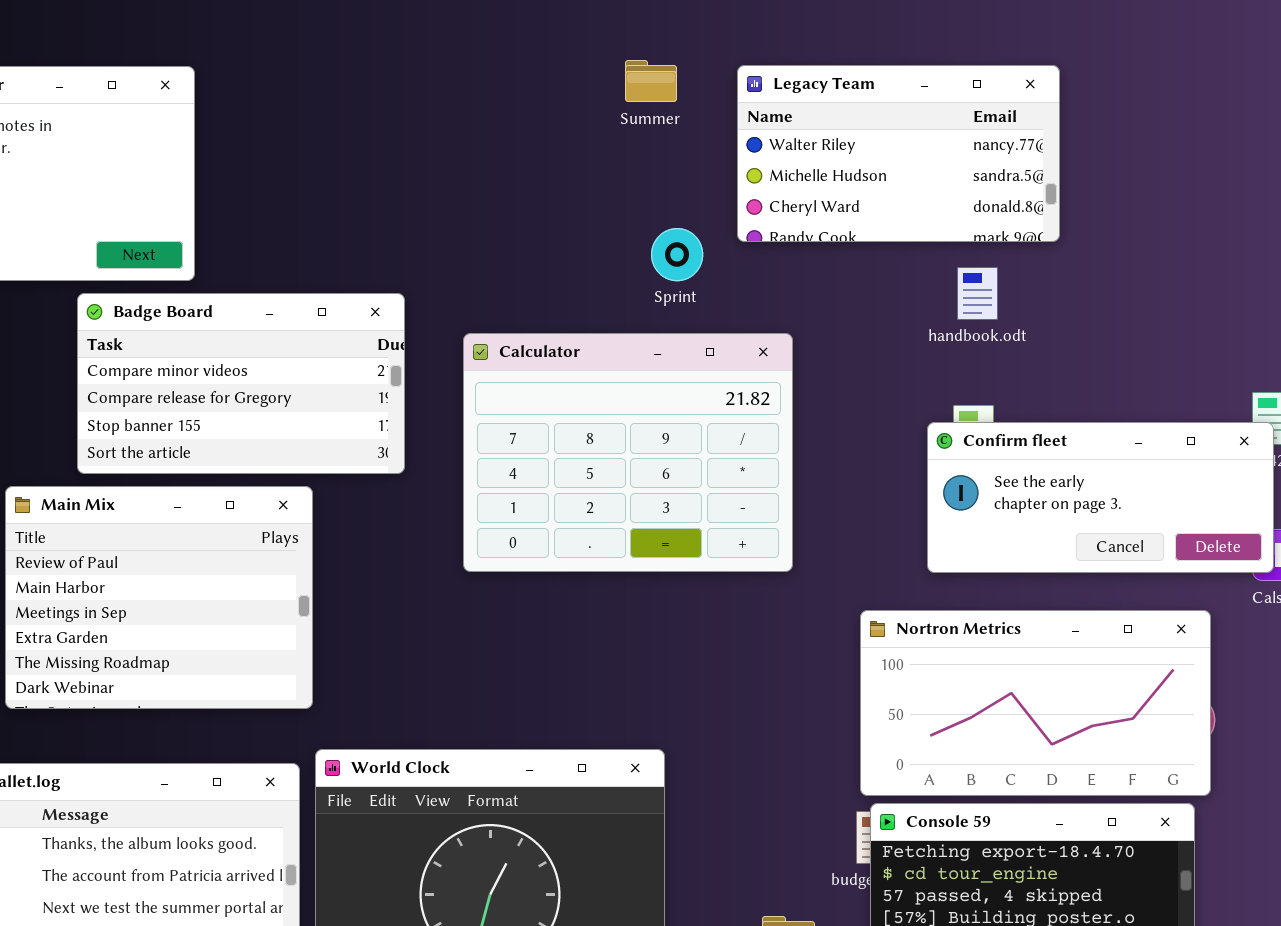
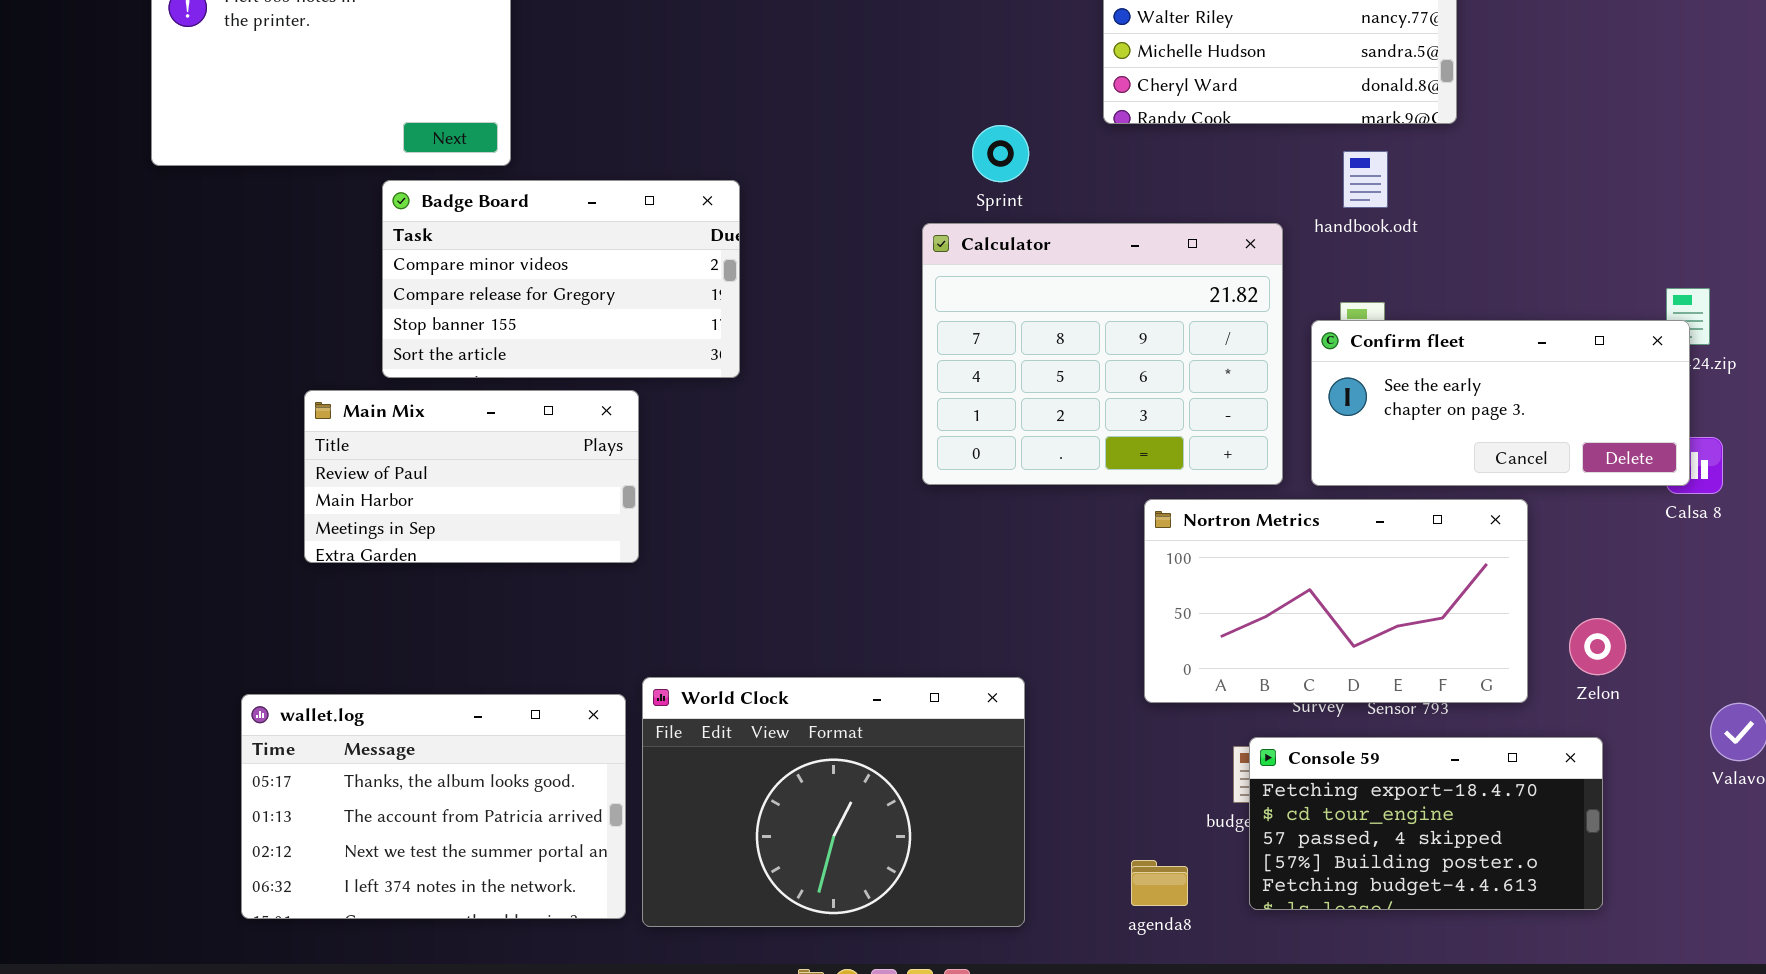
Sprint: [651,228,703,281] -> [972,125,1029,182], moved
Calculator: [463,333,793,572] -> [922,223,1283,485], moved
Main Mix: [5,486,313,709] -> [304,390,639,563], resized
Nortron Metrics: [860,610,1211,796] -> [1144,499,1528,703], moved

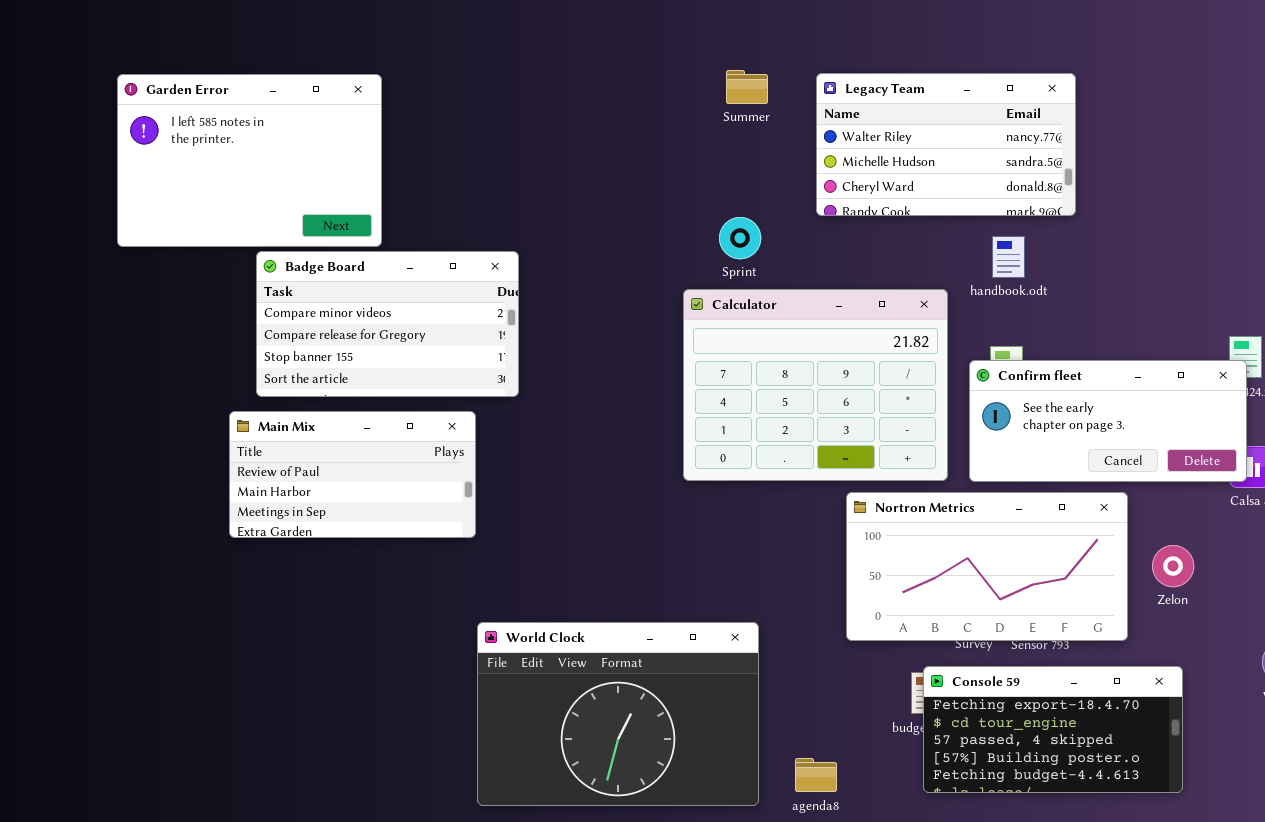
Badge Board: [382,180,740,378] -> [256,251,519,397], moved
Zelon: [1569,618,1626,675] -> [1152,545,1194,587], moved
wallet.log: [241,694,626,919] -> none, closed
agenda8: [1131,860,1188,906] -> [795,758,837,792], moved

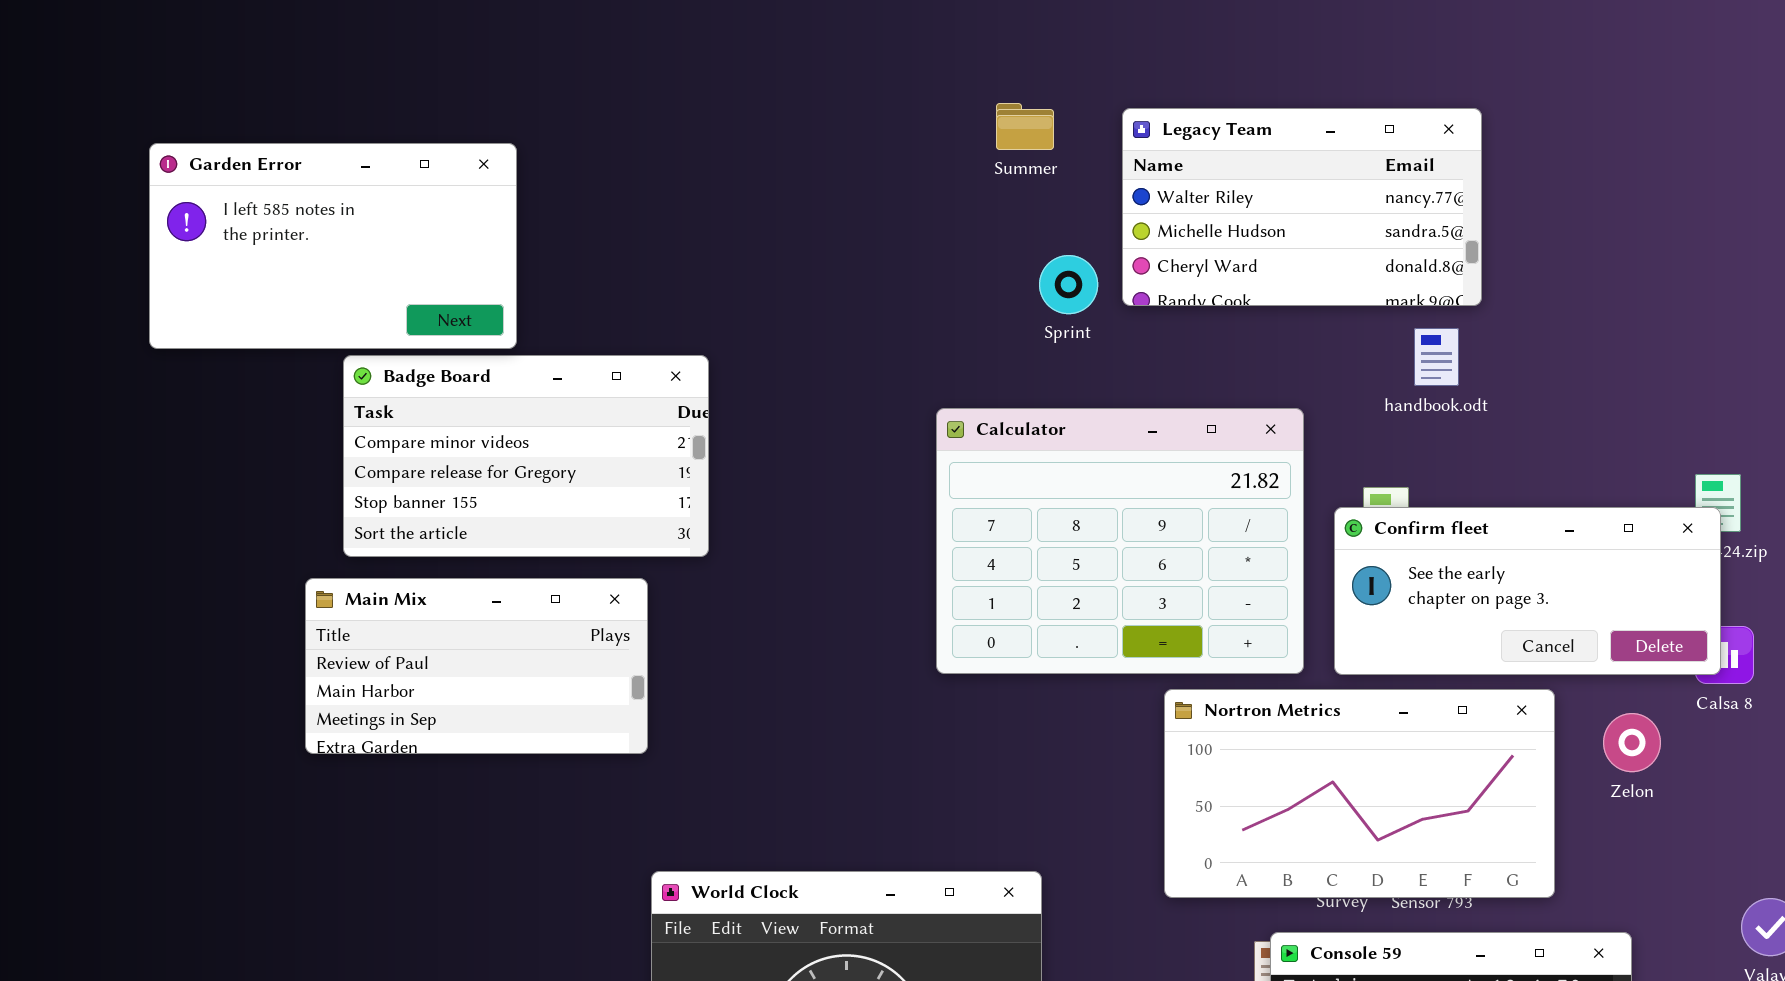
Garden Error: [117,74,382,247] -> [149,143,517,349], resized
Sprint: [719,217,761,259] -> [1039,255,1098,314], moved
handbook.odt: [992,236,1025,278] -> [1414,328,1459,386], moved
Zelon: [1152,545,1194,587] -> [1603,713,1661,772], moved

